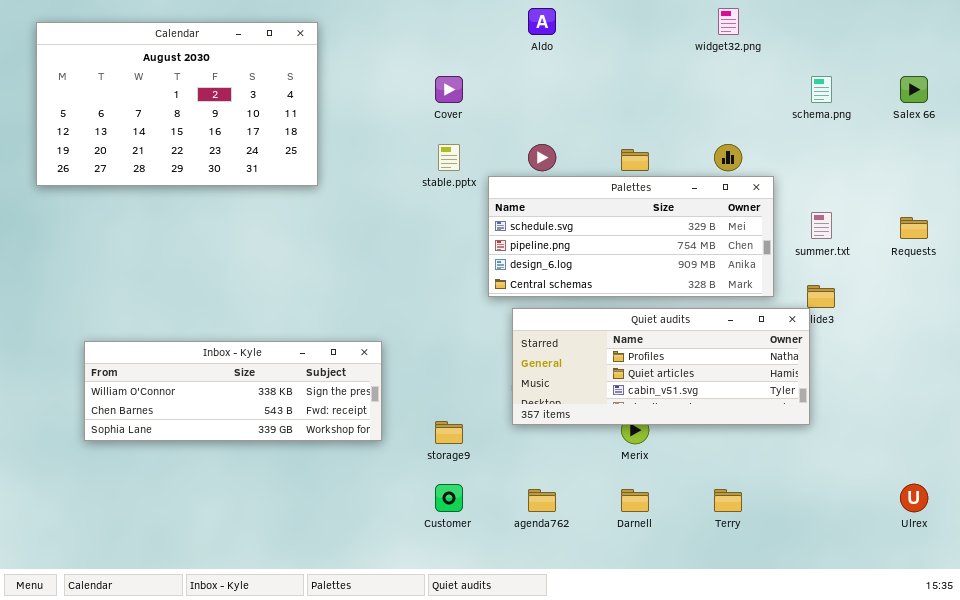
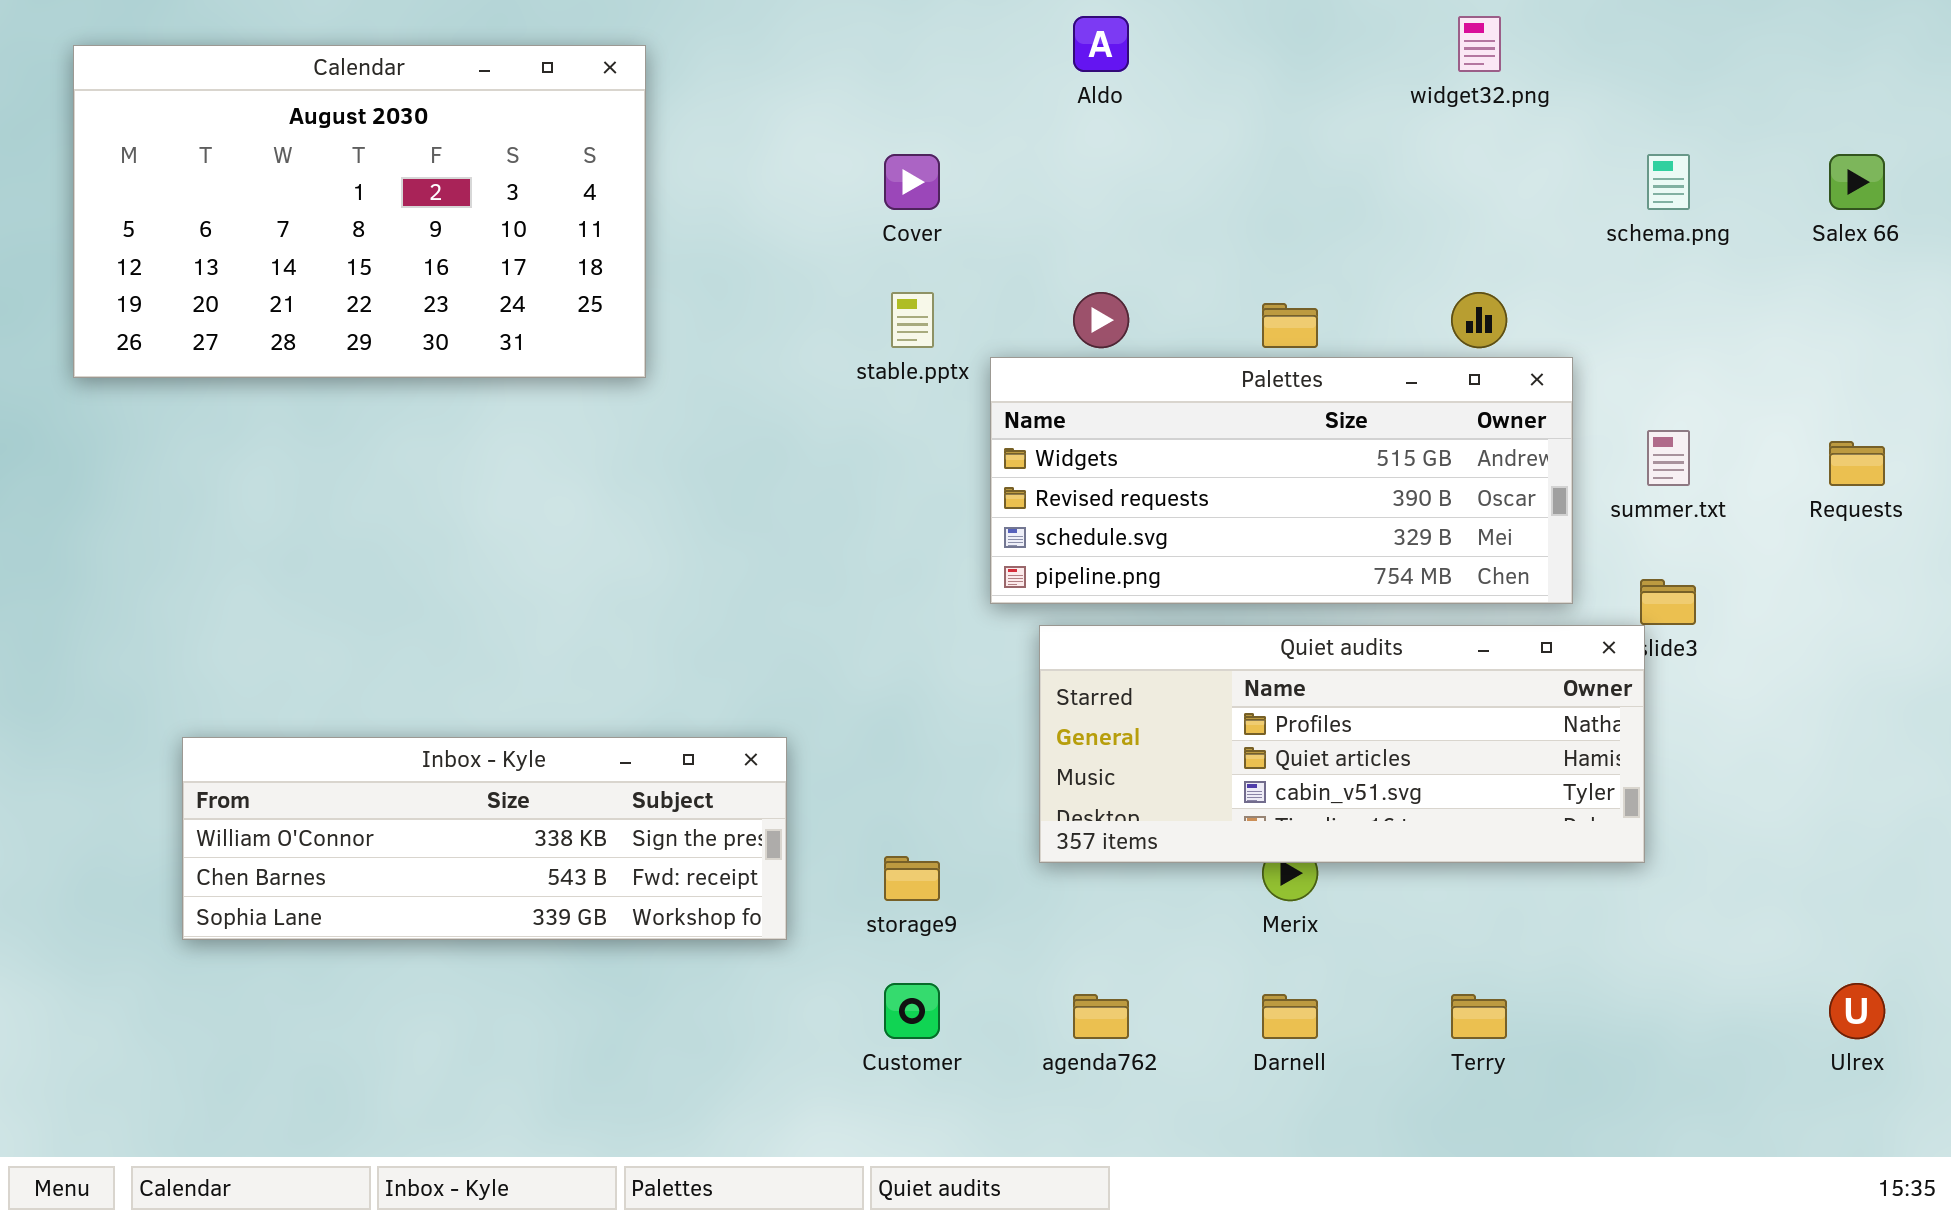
Palettes: [488,176,774,297] -> [990,357,1573,604], scrolled up 2 rows
Inbox - Kyle: [84,341,382,441] -> [182,737,787,940], moved

